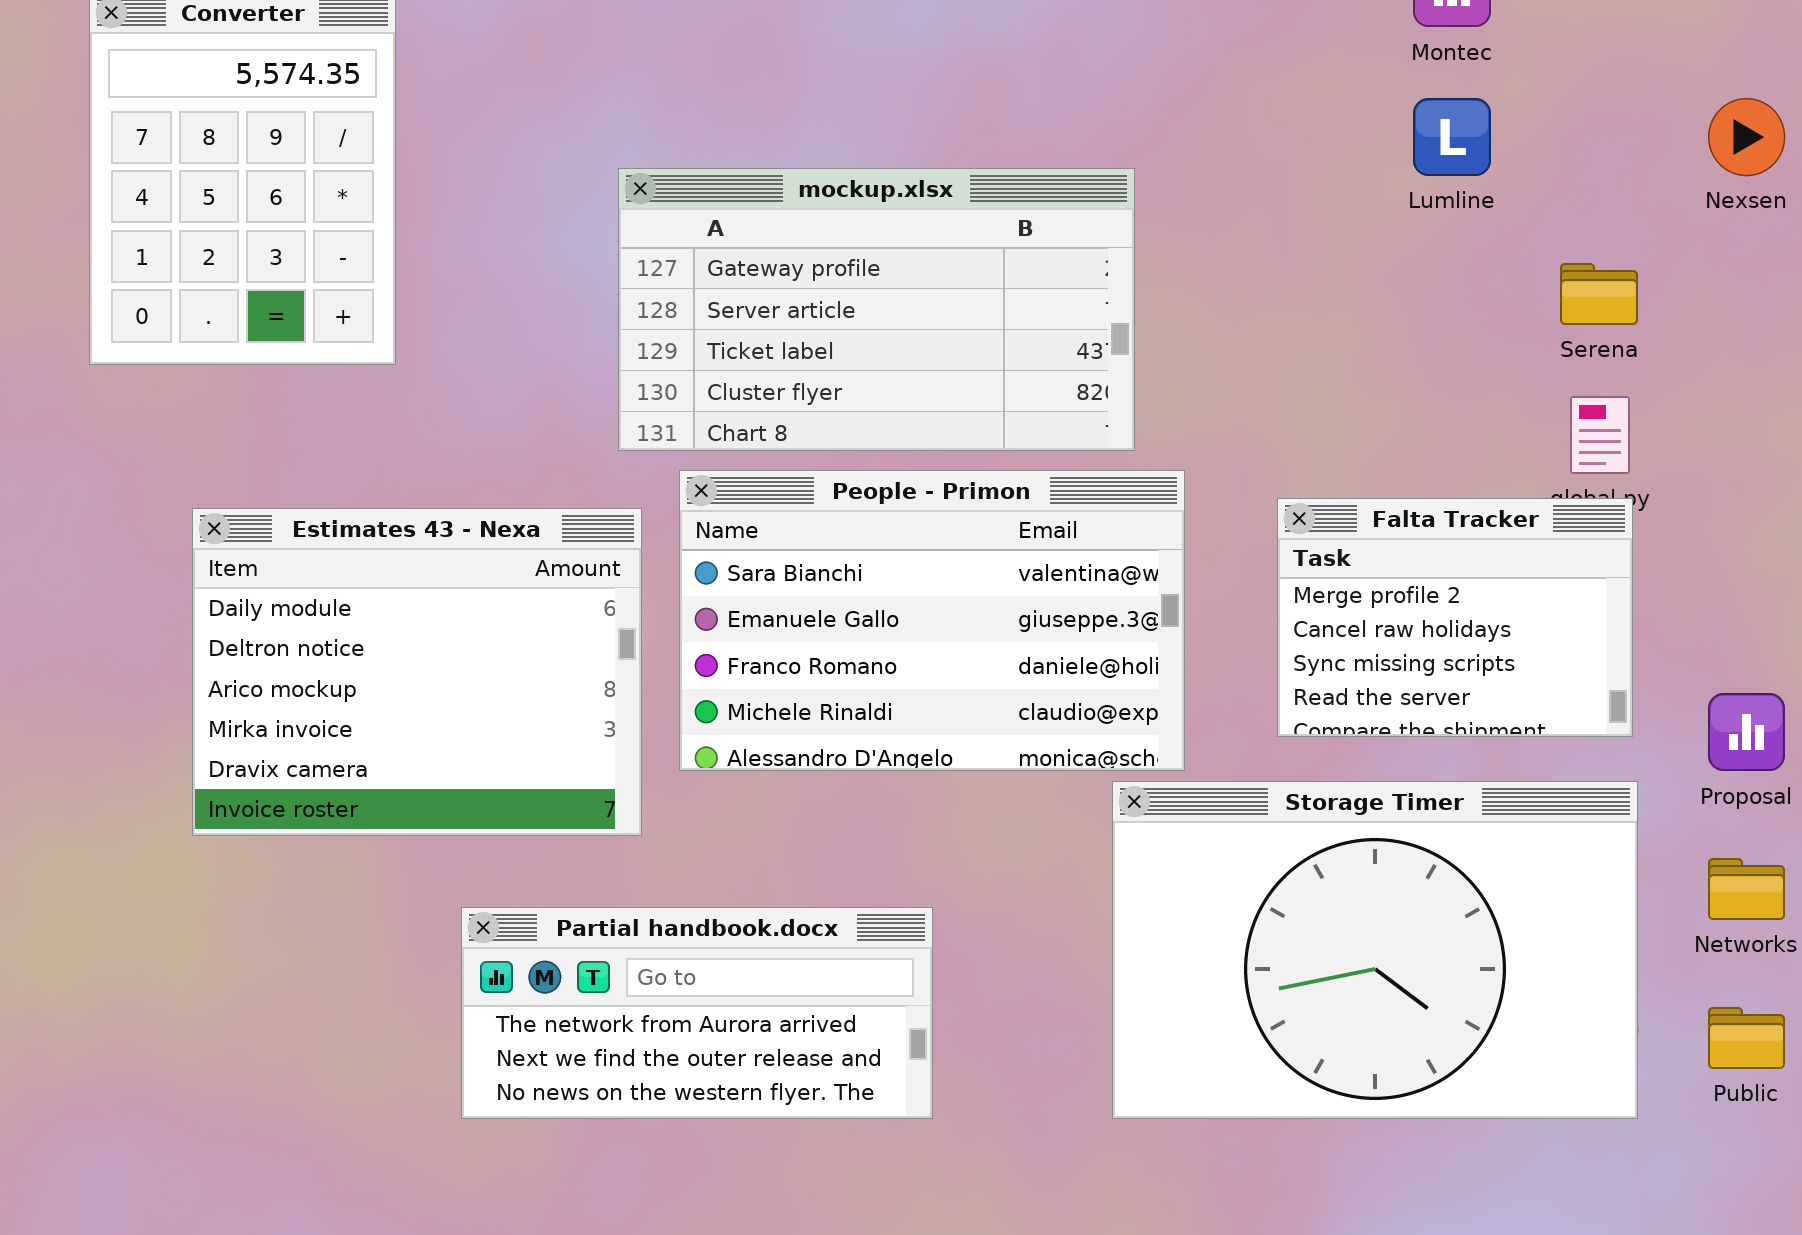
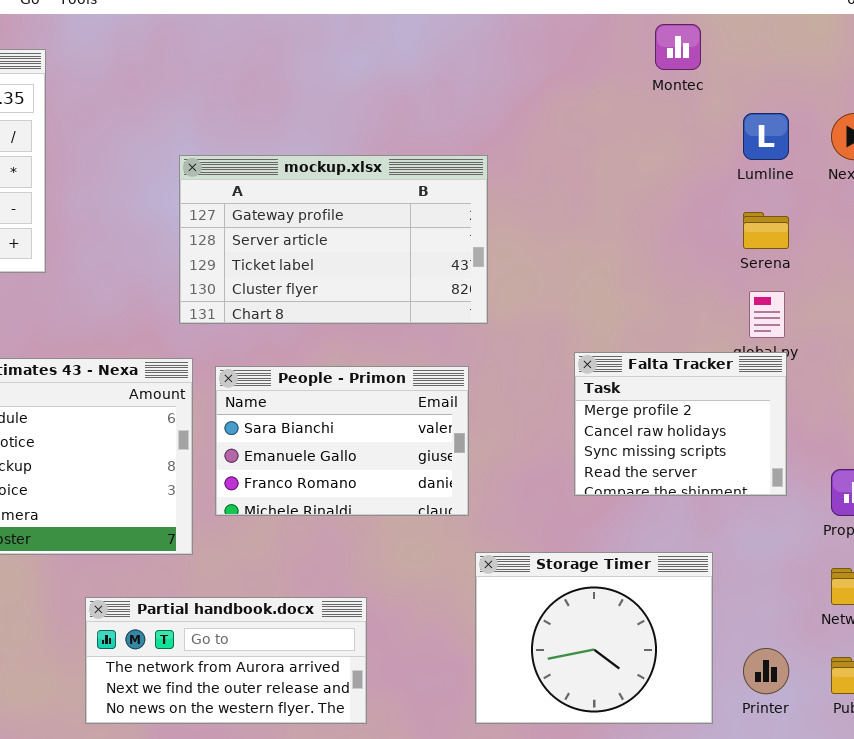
Lumline: [1413,98,1491,176] -> [743,113,789,160], moved
People - Primon: [679,470,1185,771] -> [215,366,469,516], resized
Storage Timer: [1112,781,1638,1119] -> [475,552,713,724], resized

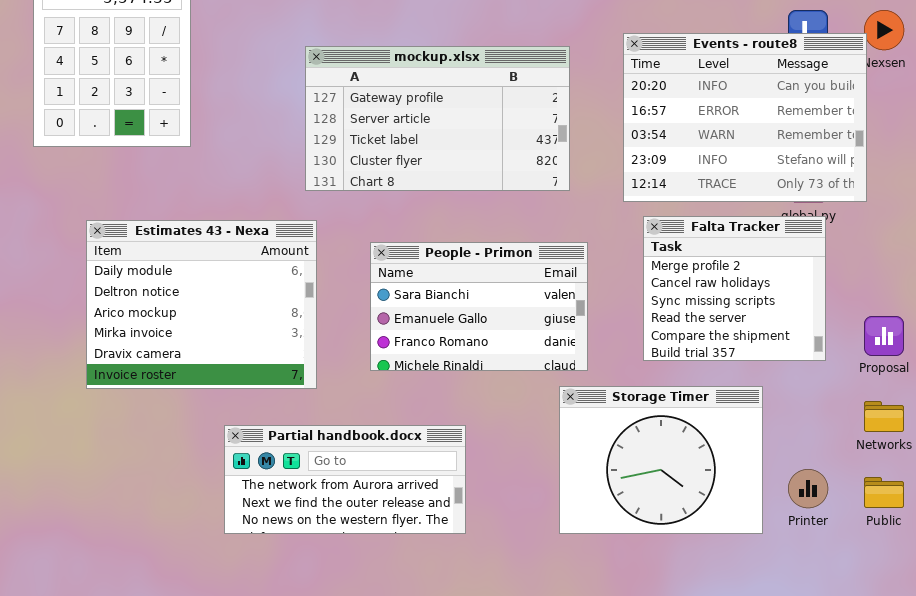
Events - route8: none -> [623,33,867,202], opened
Falta Tracker: [574,352,787,496] -> [643,216,826,361], resized
People - Primon: [215,366,469,516] -> [370,242,588,371], moved

